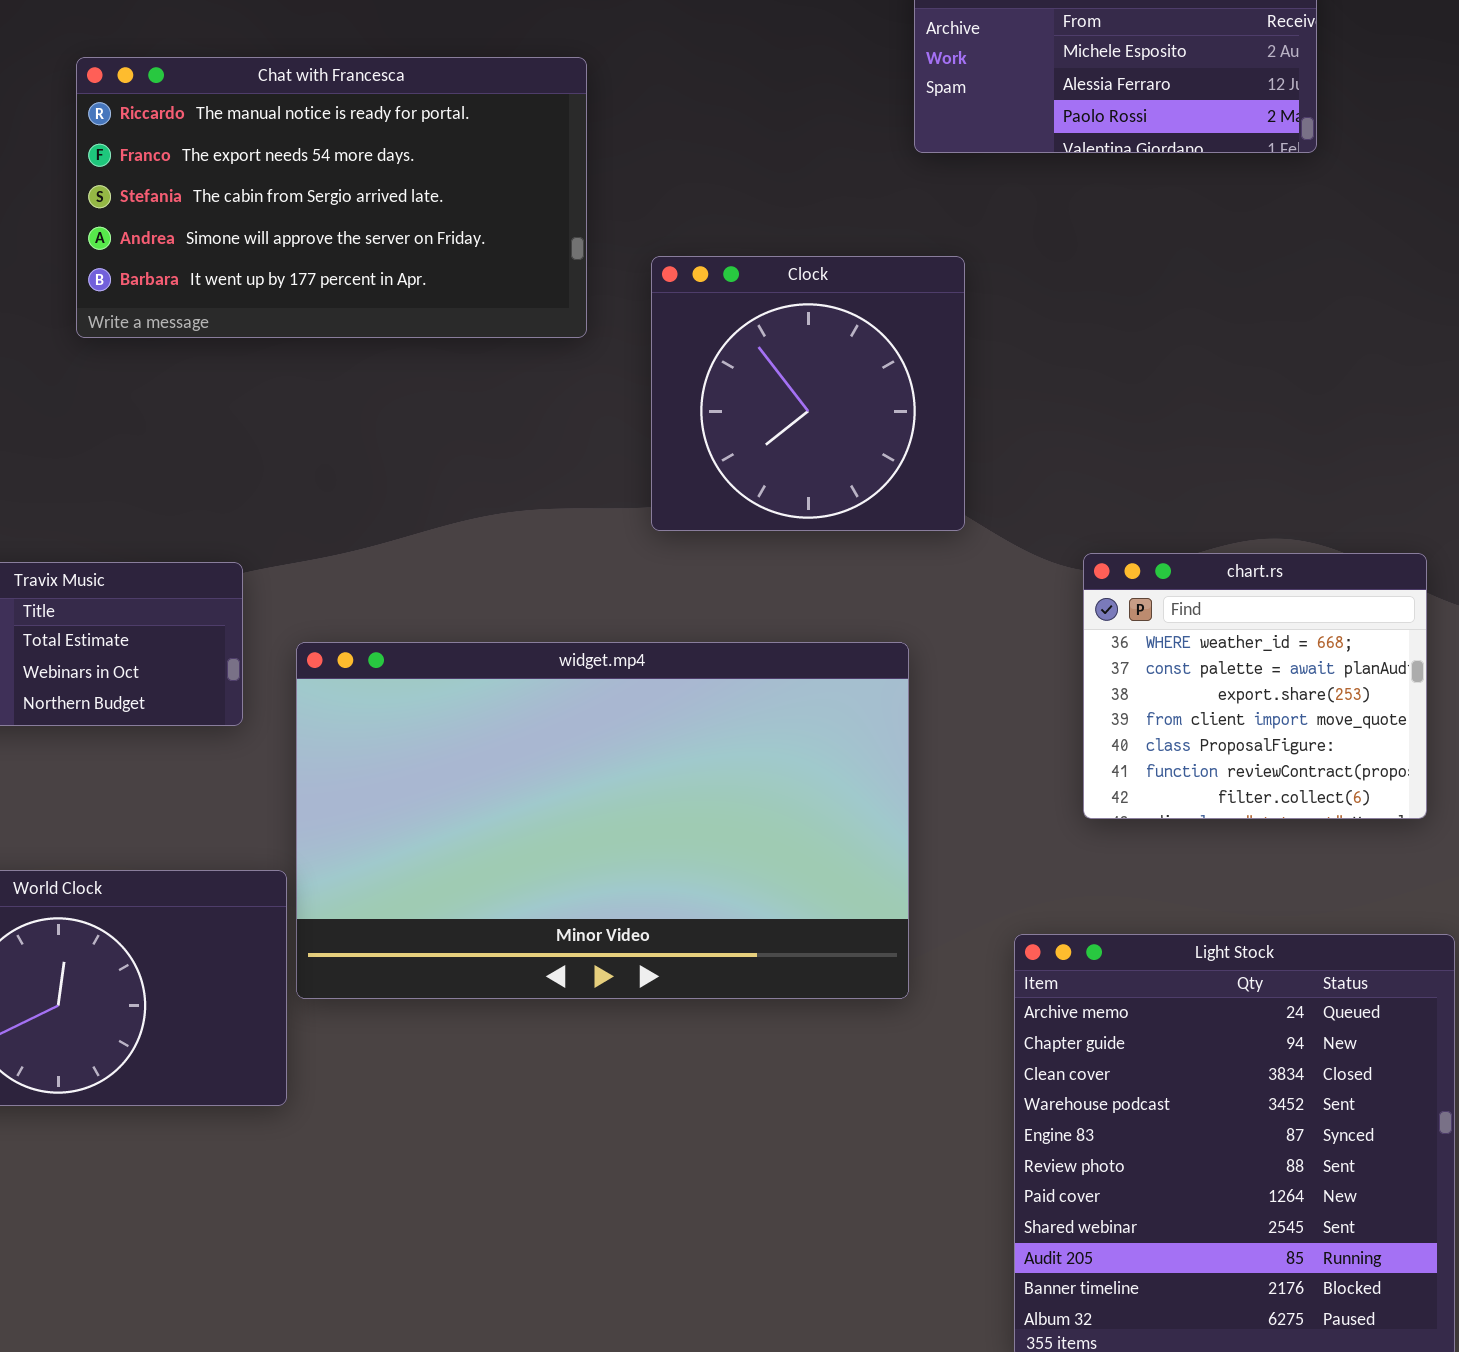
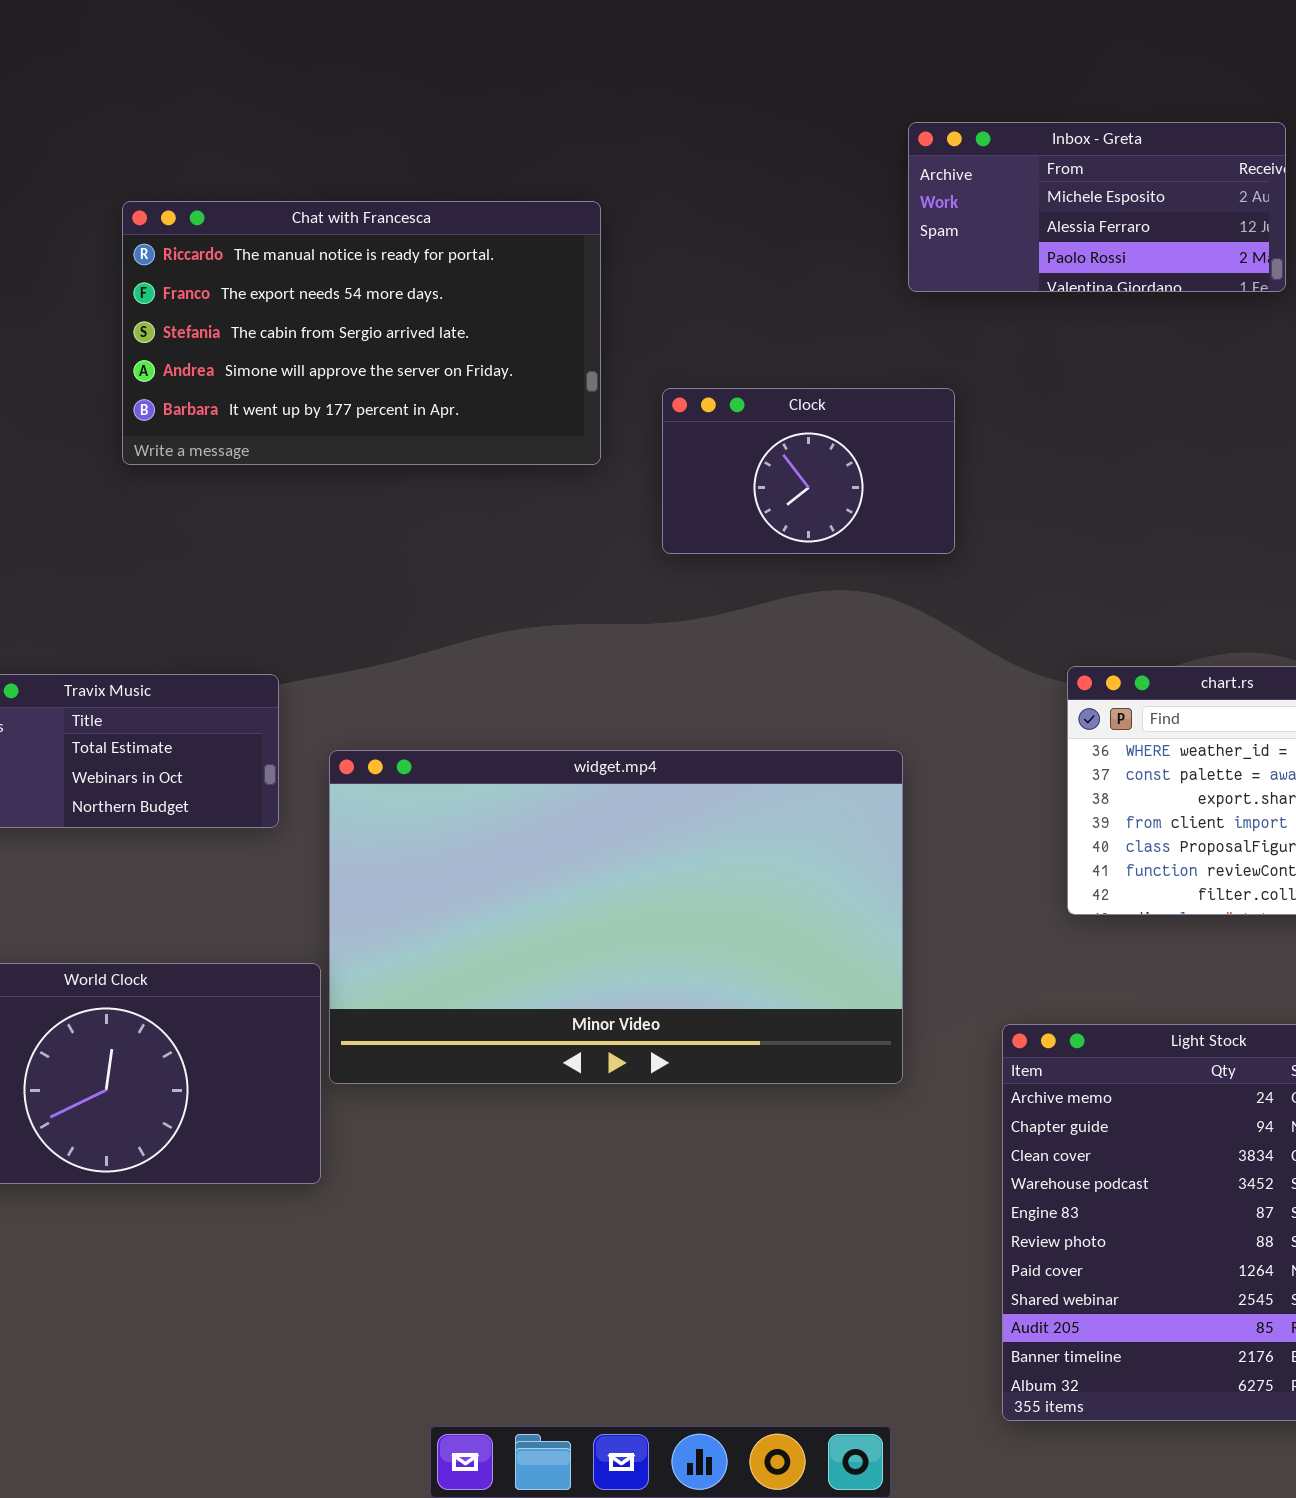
Clock: [651,256,965,531] -> [662,388,955,554], resized

